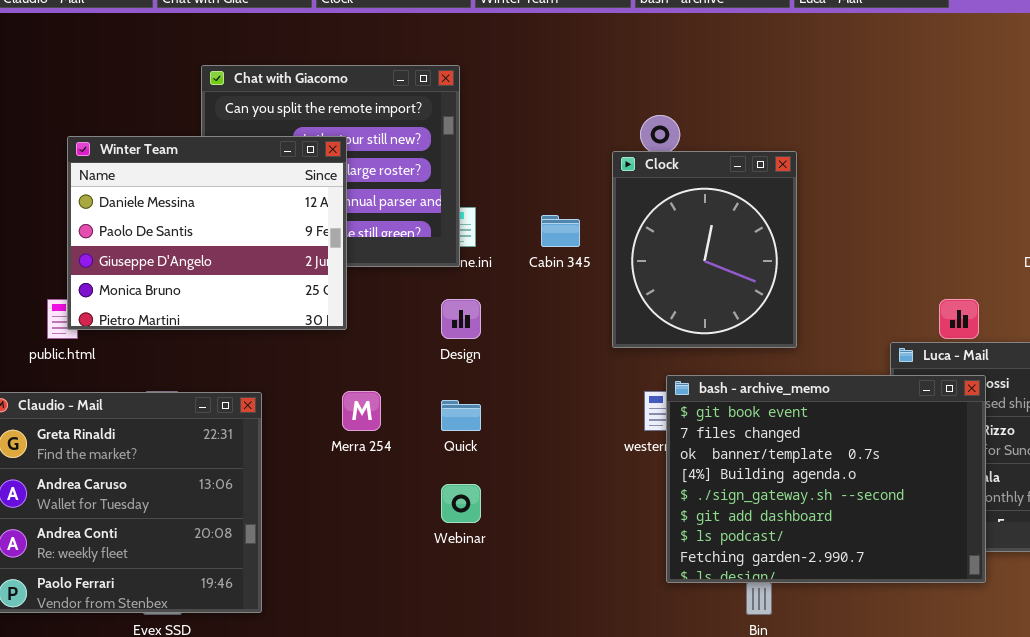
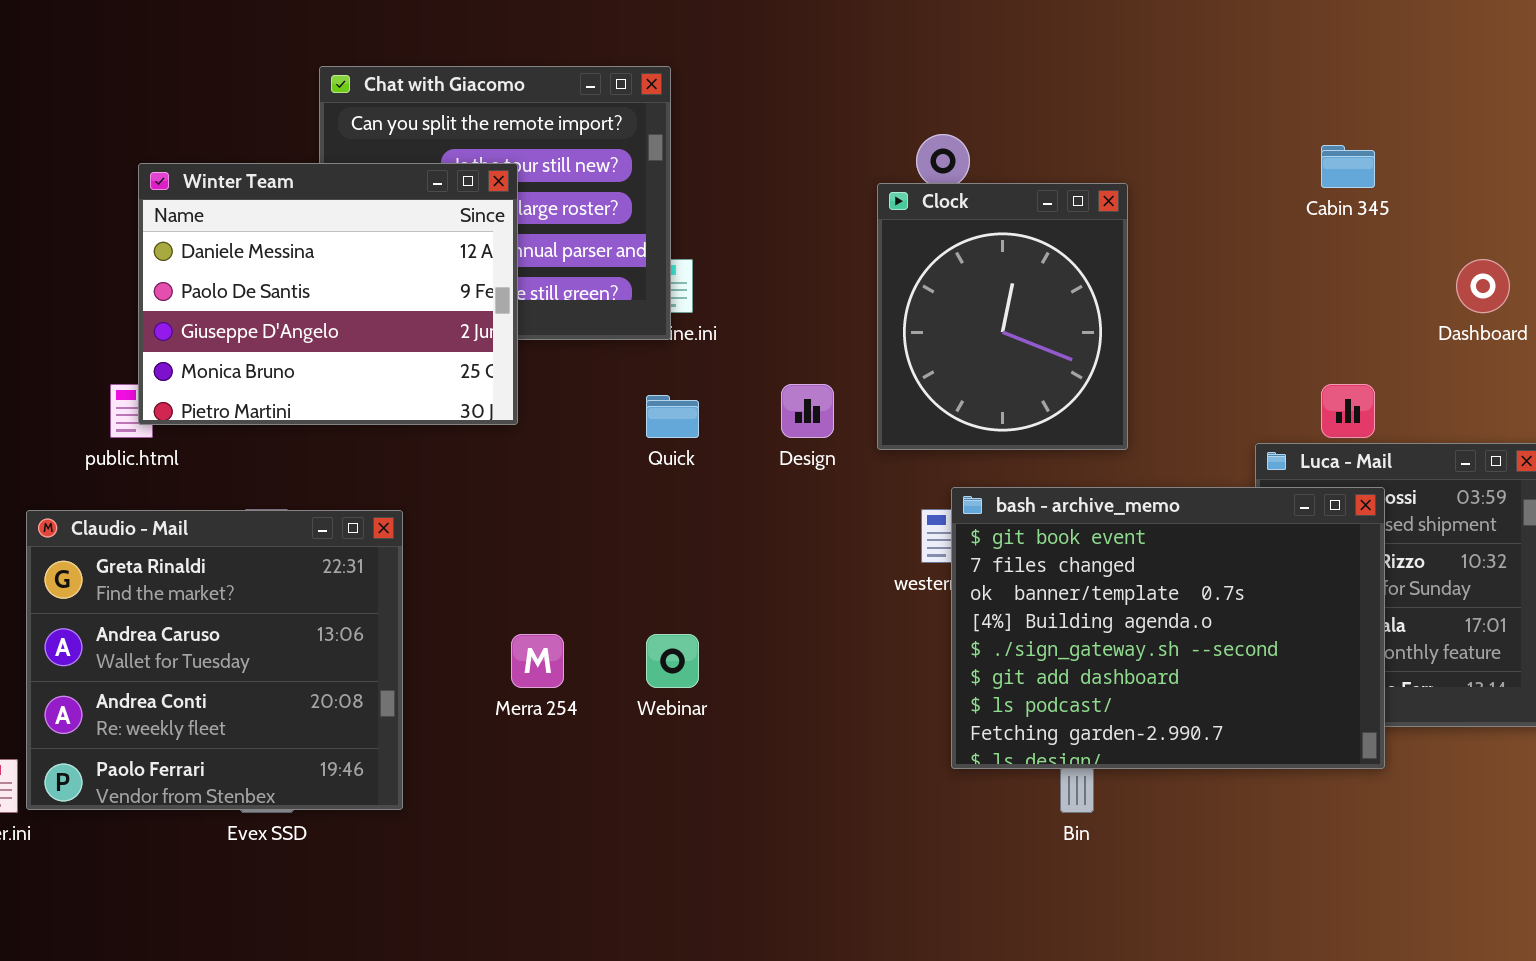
Cabin 345: [541,215,580,247] -> [1321,145,1375,188], moved
Design: [441,299,481,339] -> [781,384,834,438], moved
Merra 254: [342,391,381,431] -> [511,634,564,688], moved
Quick: [441,400,481,431] -> [646,395,699,438], moved

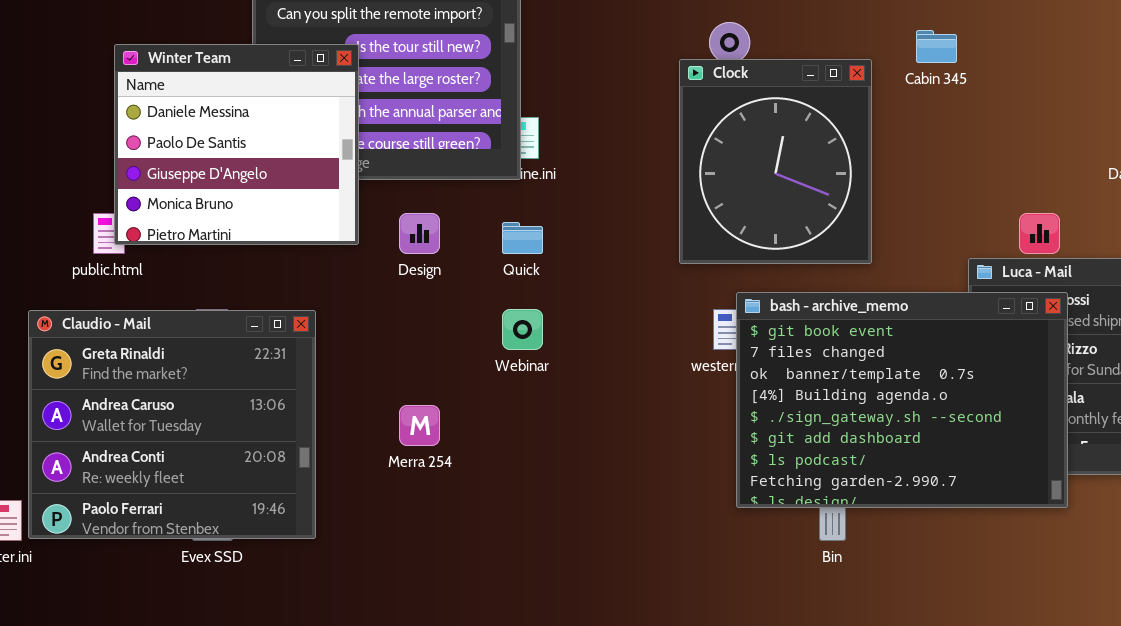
Cabin 345: [1321,145,1375,188] -> [916,30,957,63], moved
Winter Team: [138,163,518,425] -> [114,44,359,245], resized
Design: [781,384,834,438] -> [399,213,440,254], moved
Webinar: [646,634,699,688] -> [502,309,543,350], moved

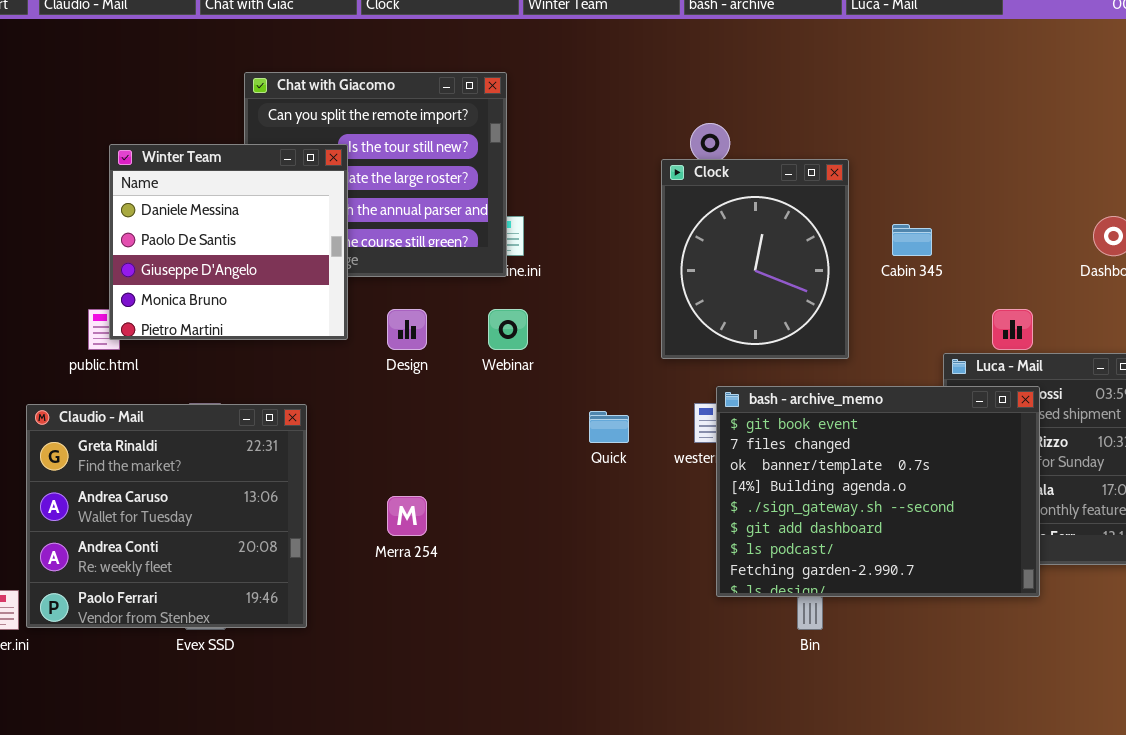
Cabin 345: [916,30,957,63] -> [892,224,932,256], moved
Quick: [502,222,543,254] -> [589,411,629,443], moved
Webinar: [502,309,543,350] -> [488,309,528,350], moved

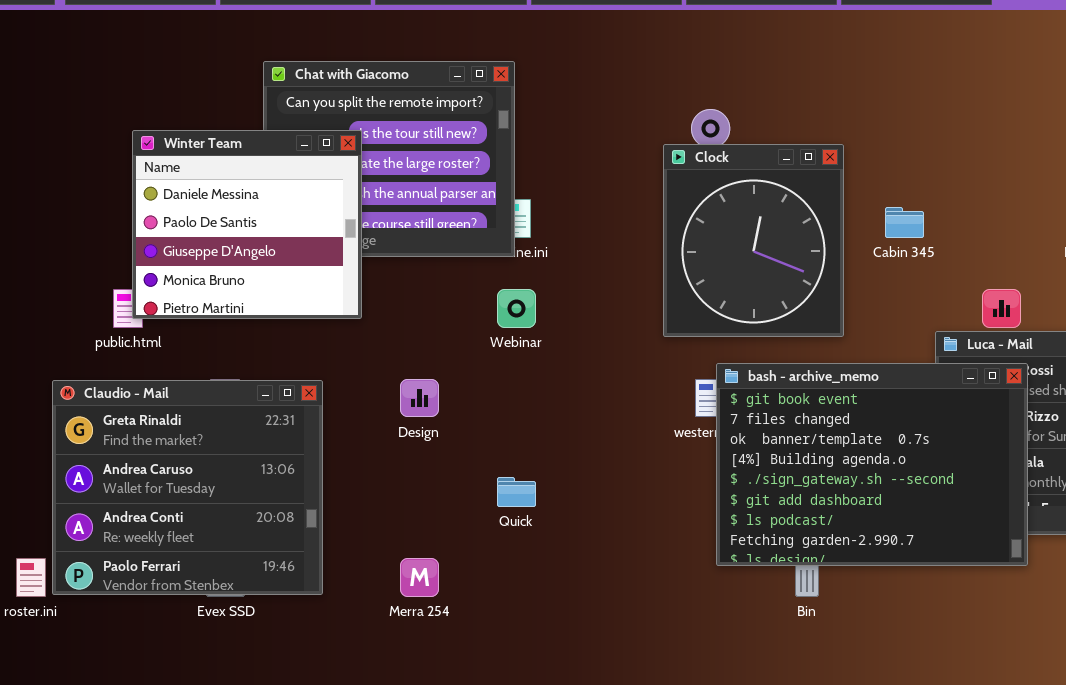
Design: [387,309,427,350] -> [400,379,439,417], moved
Quick: [589,411,629,443] -> [497,477,536,507], moved
Merra 254: [387,496,427,536] -> [400,558,439,597], moved

